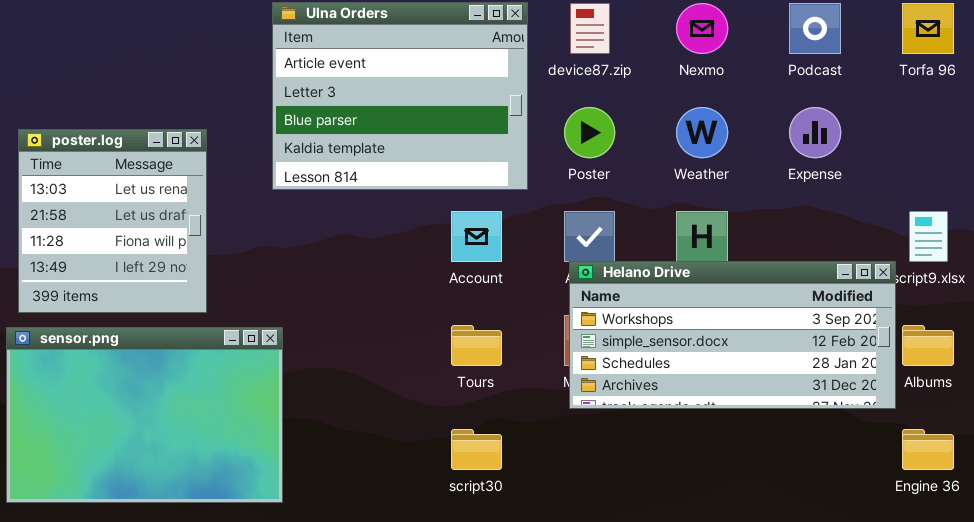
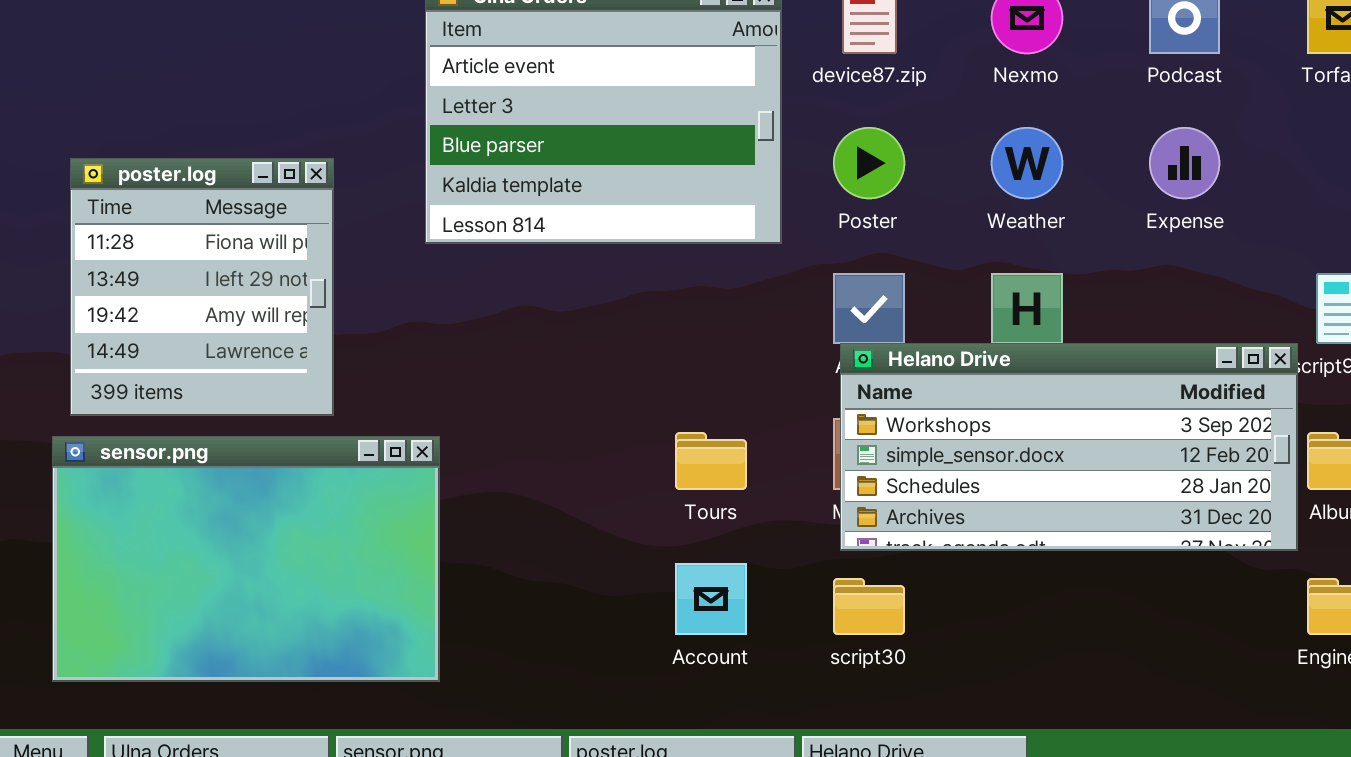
poster.log: [18,129,207,313] -> [70,158,334,416], scrolled down 2 rows
Account: [451,211,502,262] -> [675,563,747,635], moved
script30: [451,429,502,470] -> [833,578,905,635], moved

